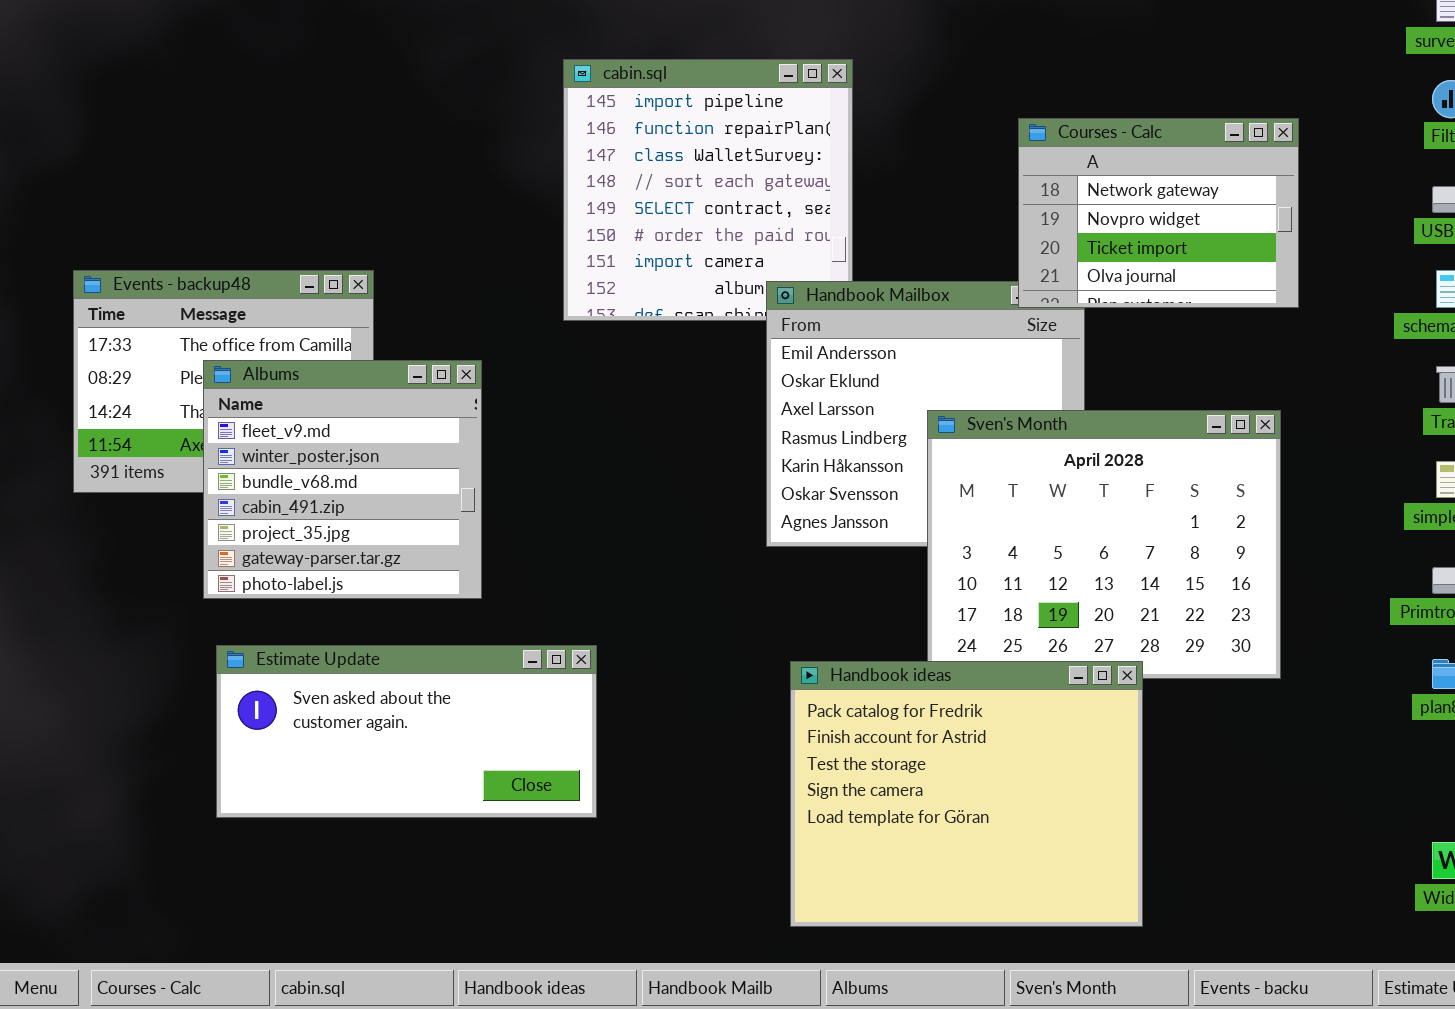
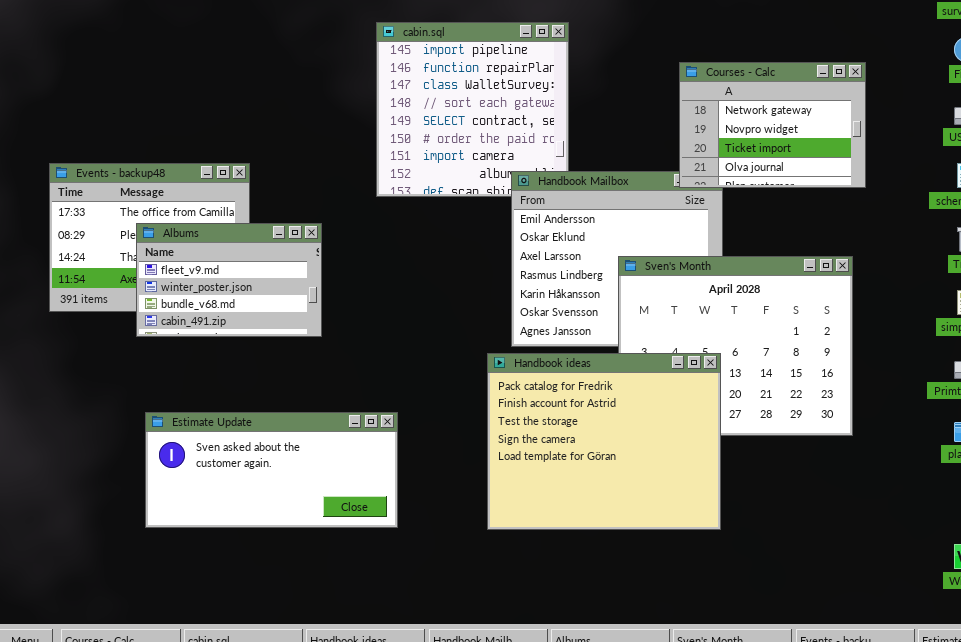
Albums: [203,360,482,599] -> [136,223,322,337], resized
Handbook ideas: [790,661,1143,927] -> [487,353,721,530], moved

